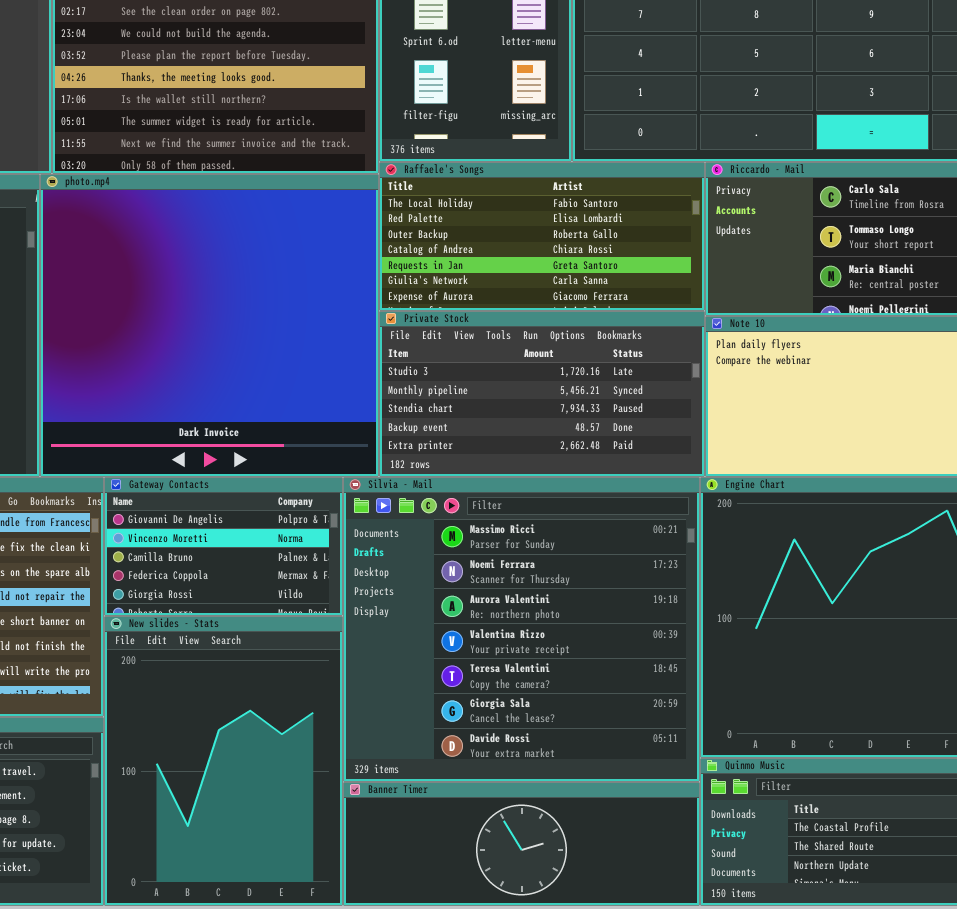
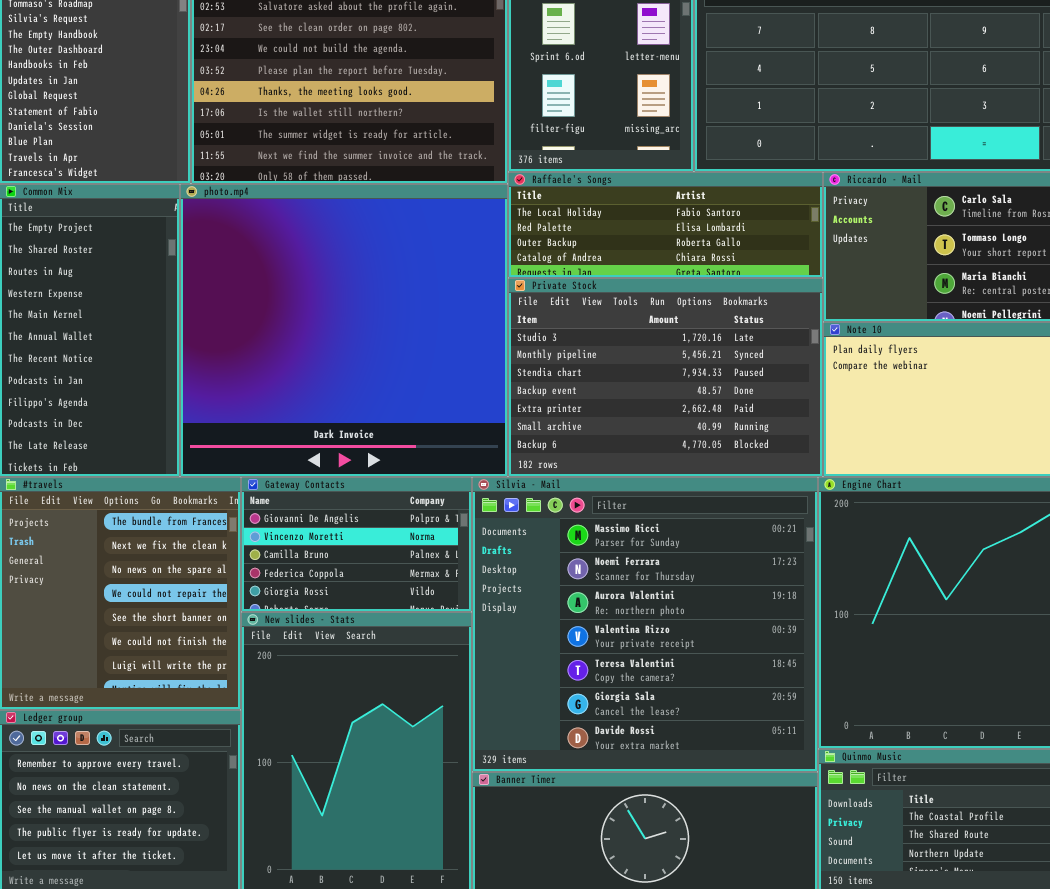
Raffaele's Songs: [379,162,705,311] -> [508,172,823,278], resized
Private Stock: [379,311,705,477] -> [508,278,823,477], resized

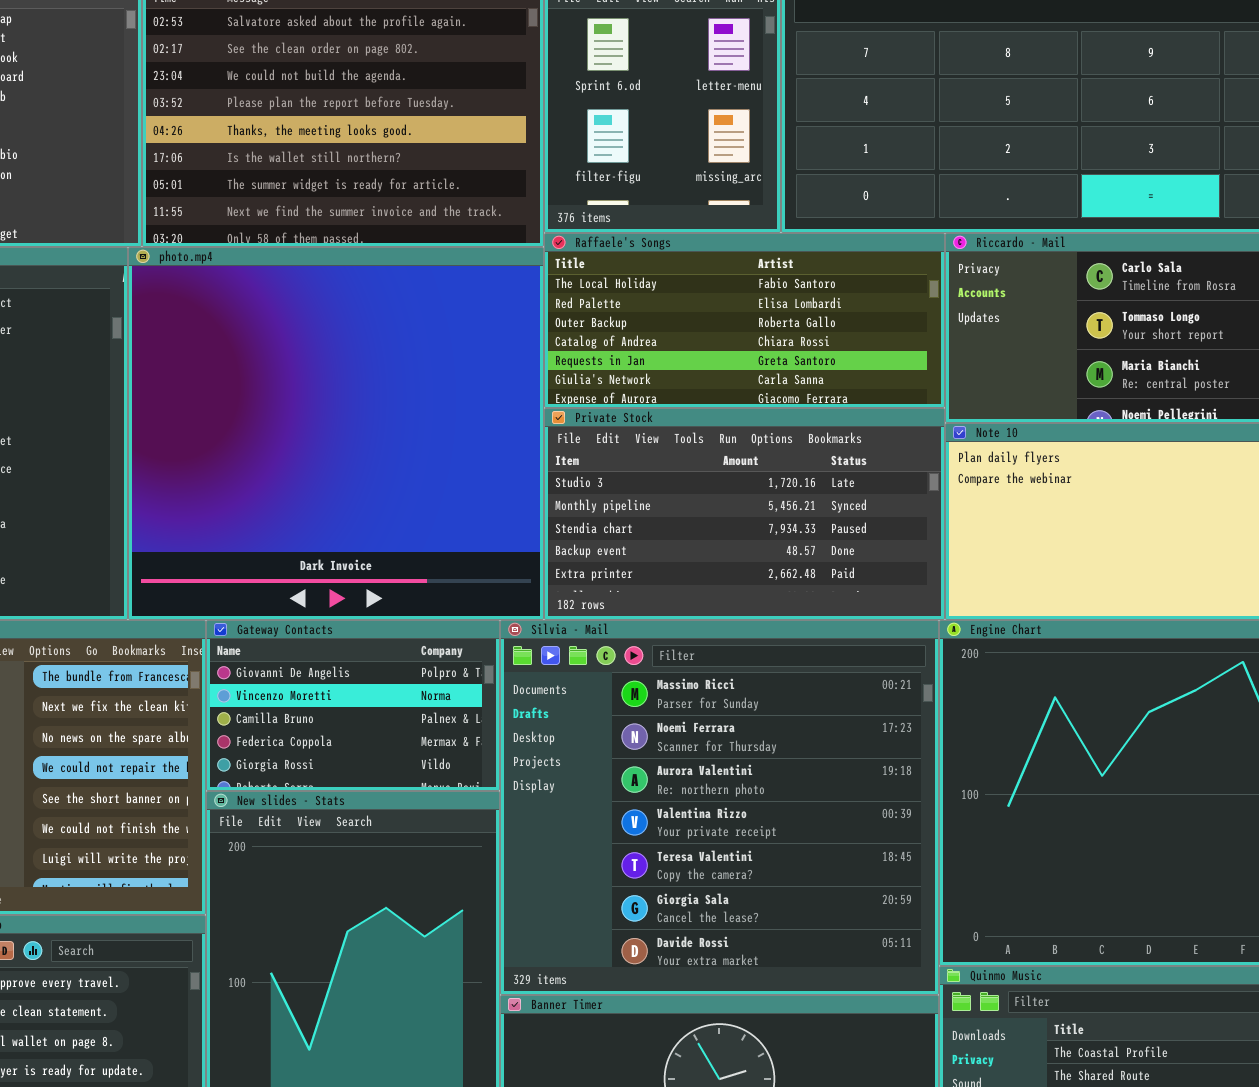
Raffaele's Songs: [508,172,823,278] -> [544,233,945,408], resized
Private Stock: [508,278,823,477] -> [544,408,945,620], resized

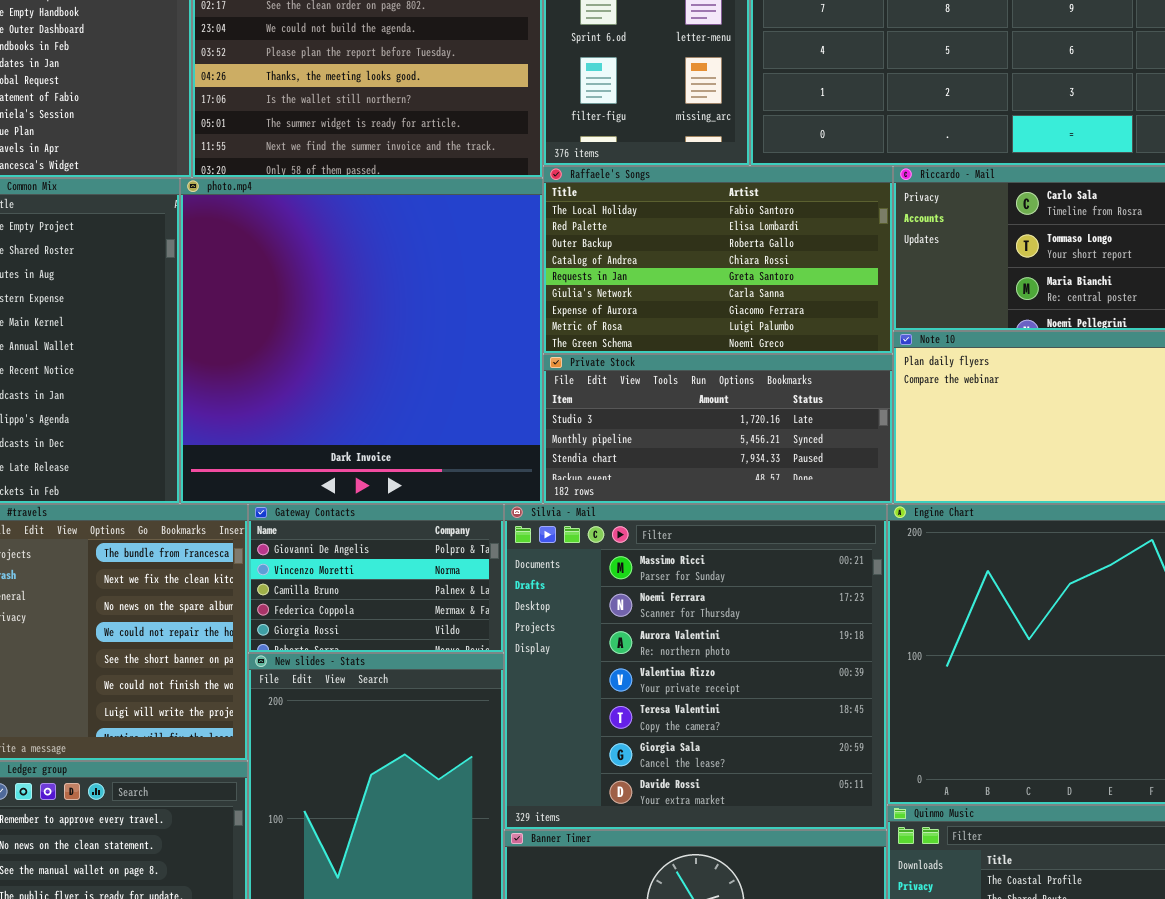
Raffaele's Songs: [544,233,945,408] -> [543,166,893,354], resized
Private Stock: [544,408,945,620] -> [543,354,893,504], resized

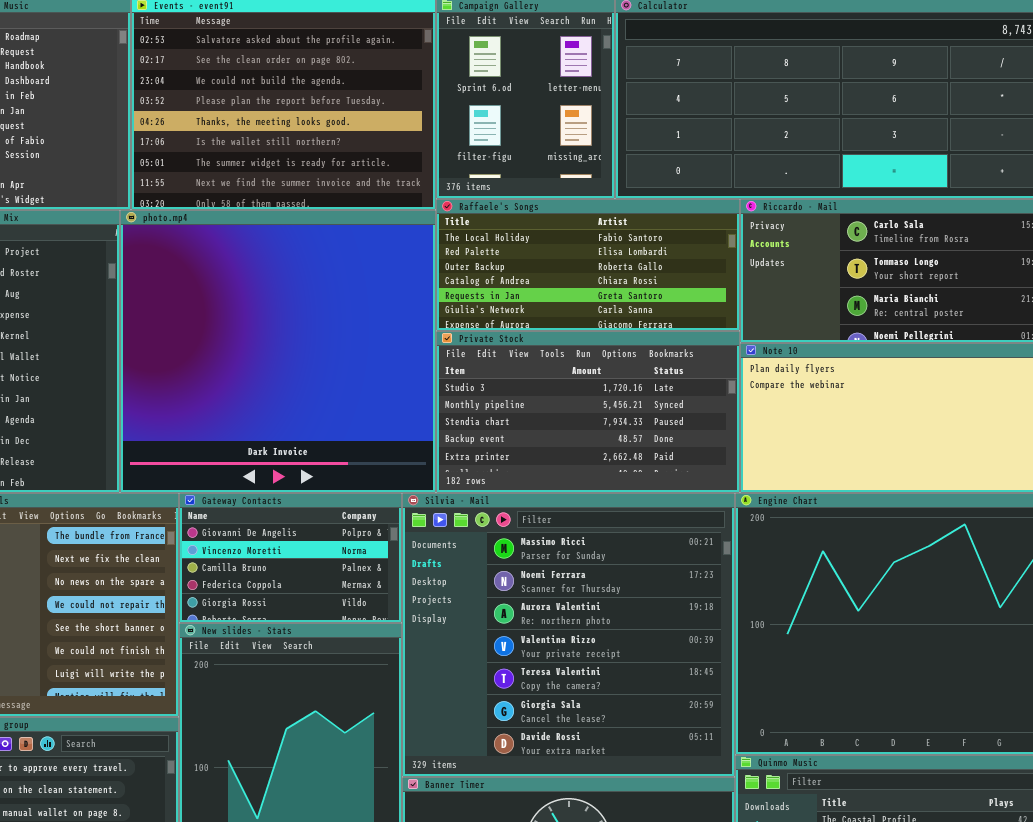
Raffaele's Songs: [543,166,893,354] -> [436,199,740,331], resized
Private Stock: [543,354,893,504] -> [436,331,740,493], resized

